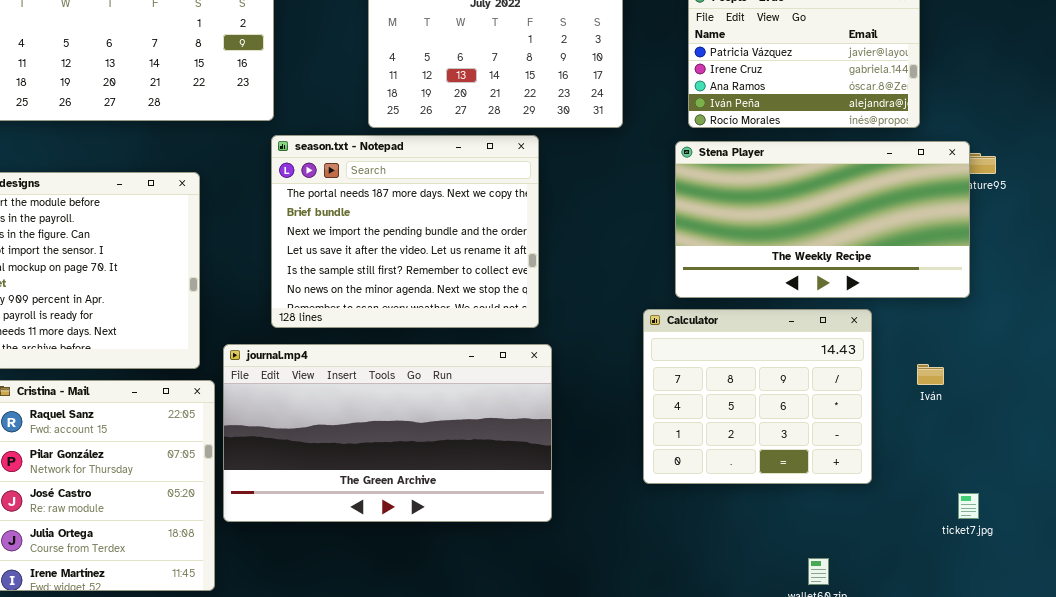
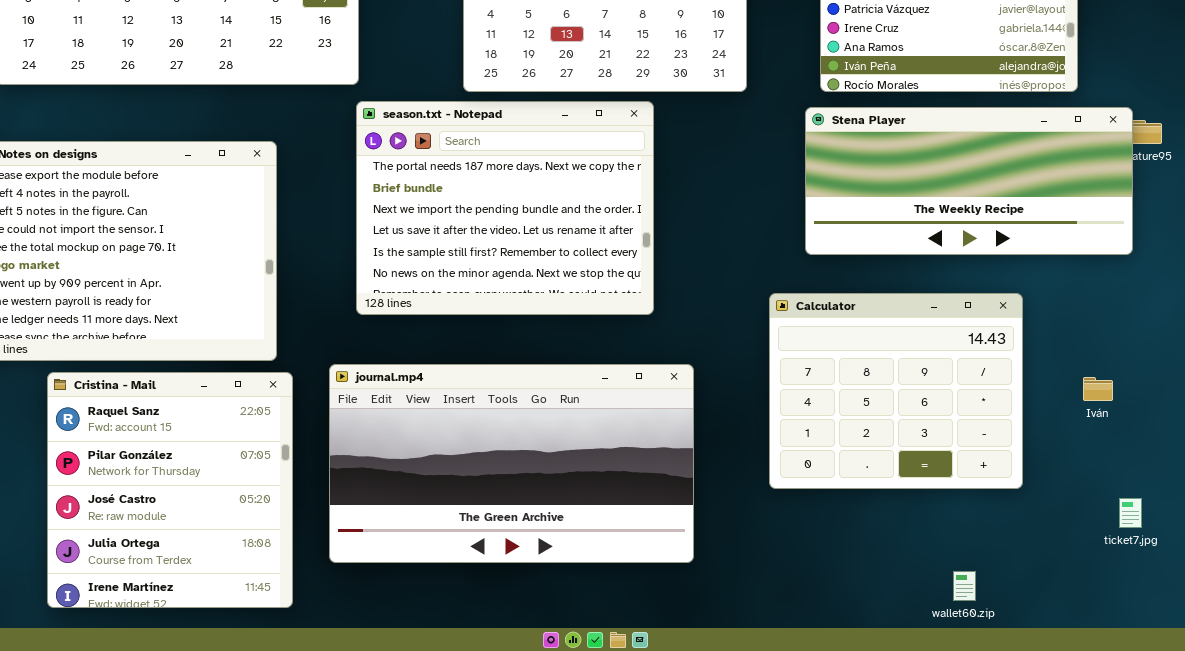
Stena Player: [675,141,970,298] -> [805,107,1133,255], resized
journal.mp4: [223,344,552,522] -> [329,364,694,563], moved
Iván: [917,364,944,385] -> [1083,377,1113,401], moved

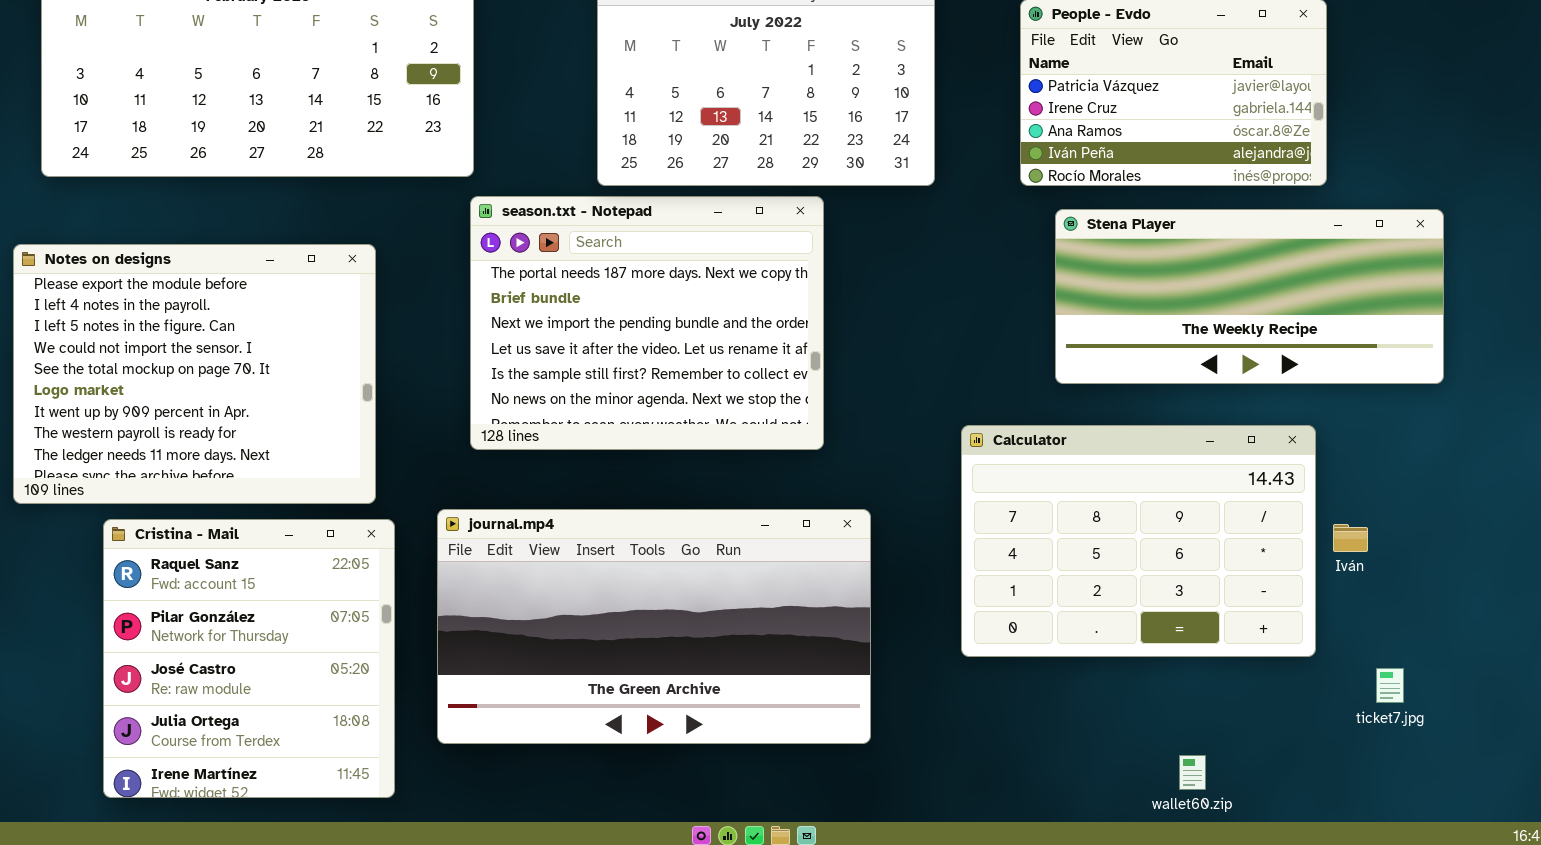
Stena Player: [805,107,1133,255] -> [1055,209,1444,384], moved
Calculator: [769,293,1023,489] -> [961,425,1316,657], resized

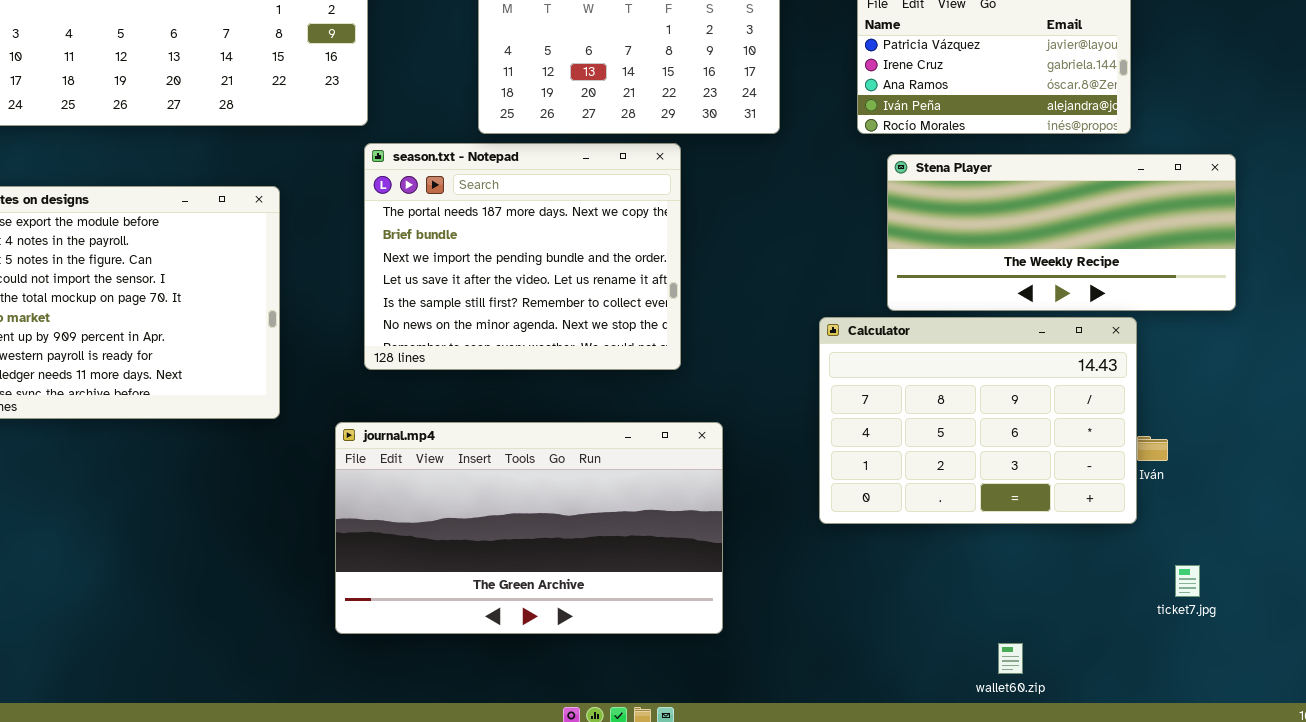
Calculator: [961,425,1316,657] -> [819,317,1137,524], moved
Cristina - Mail: [103,519,395,798] -> none, closed

